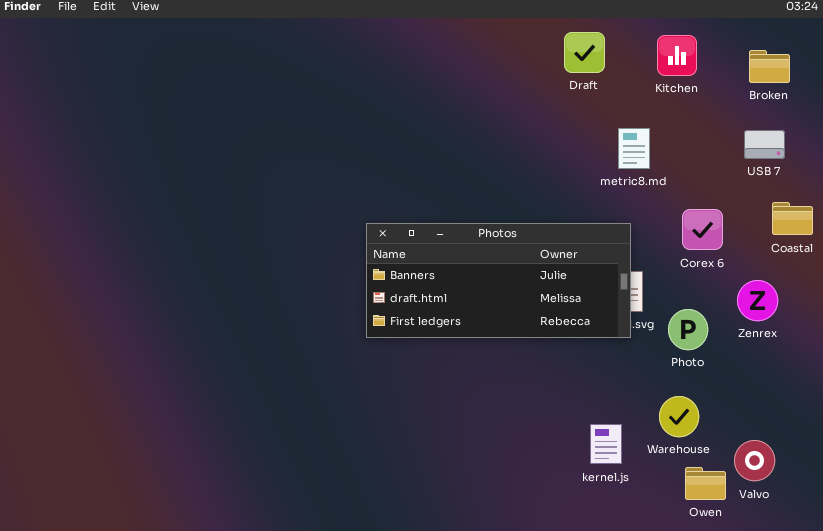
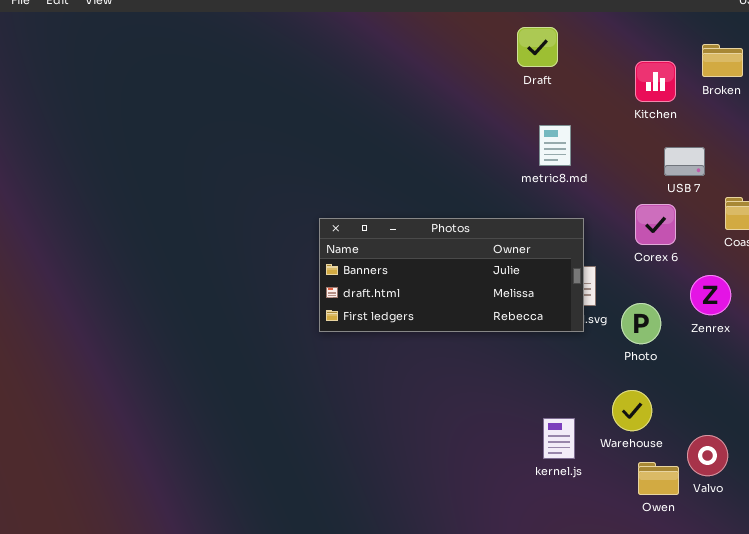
Kitchen: [657,35,697,76] -> [635,61,676,102], moved
metric8.md: [618,128,650,169] -> [539,125,571,166], moved
USB 7: [744,130,785,159] -> [664,147,705,176], moved

